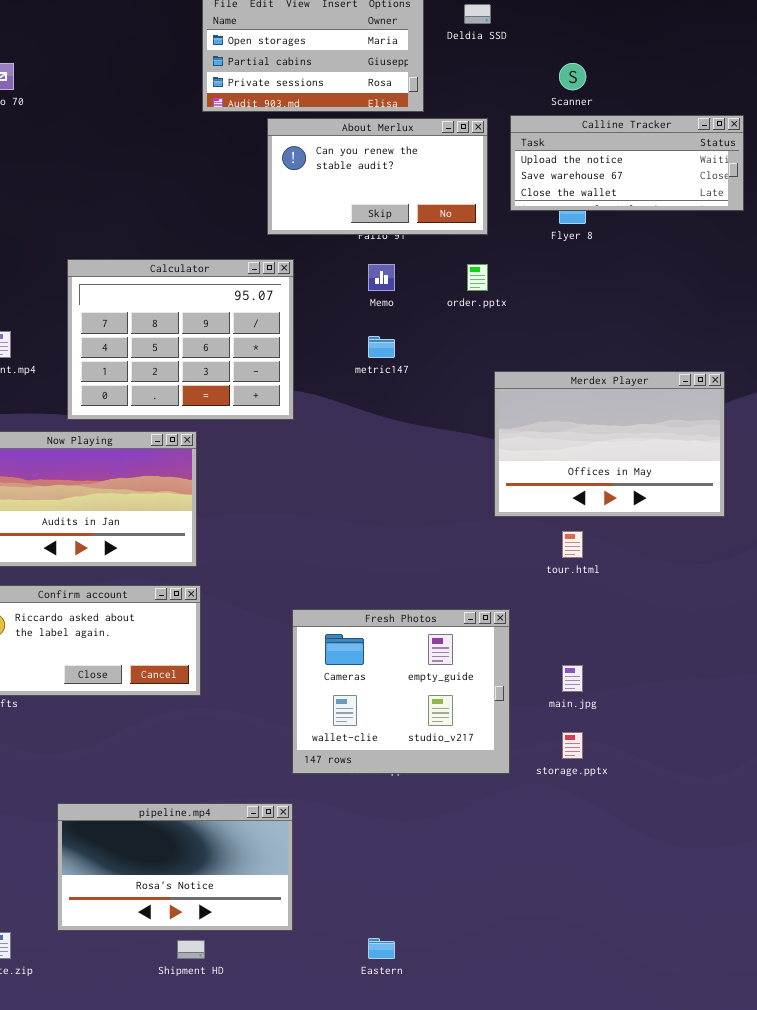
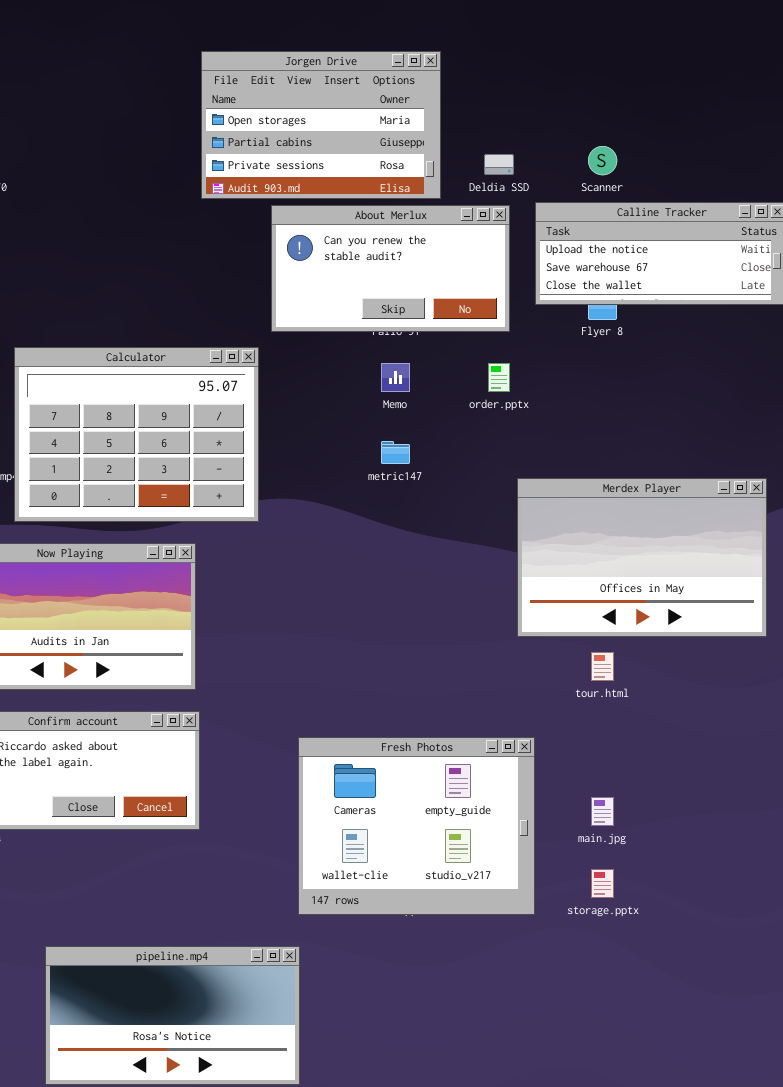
Deldia SSD: [464,4,491,24] -> [484,154,514,175], moved
Calculator: [67,259,294,420] -> [14,347,259,522], moved

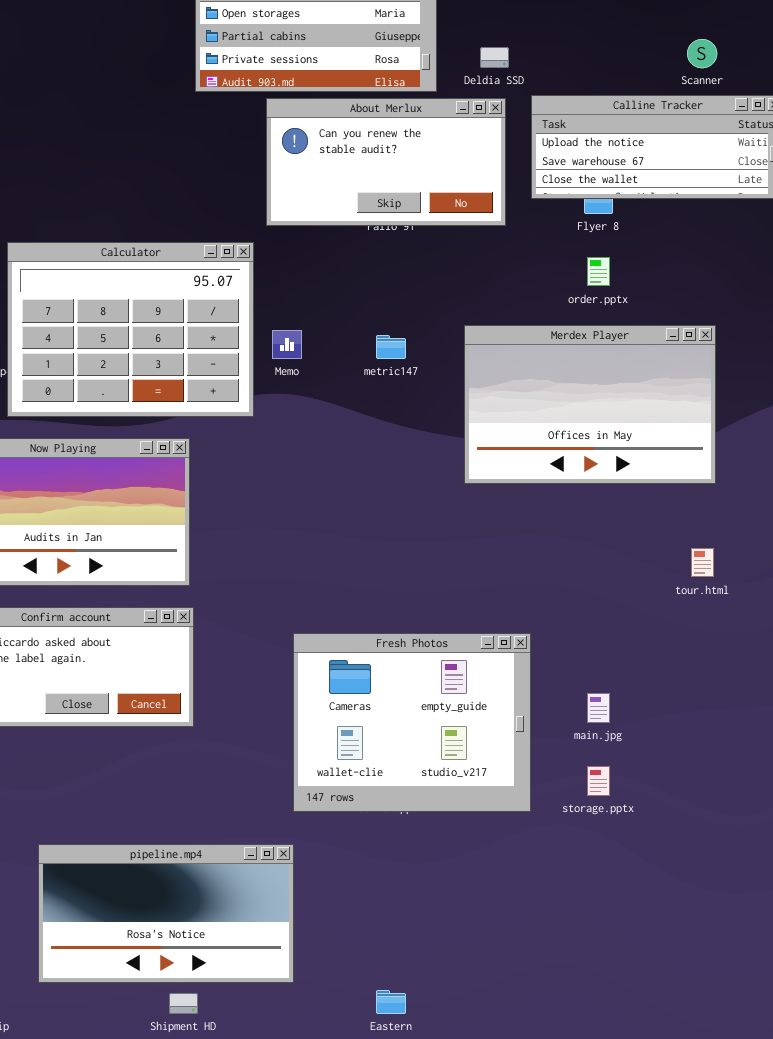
Scanner: [588,146,617,175] -> [687,39,717,68], moved
Memo: [381,363,410,392] -> [272,330,302,359], moved
order.pptx: [488,363,510,392] -> [587,257,610,286], moved
Merdex Player: [517,478,767,637] -> [464,325,716,484], moved
tour.html: [591,652,614,681] -> [691,548,714,577], moved

